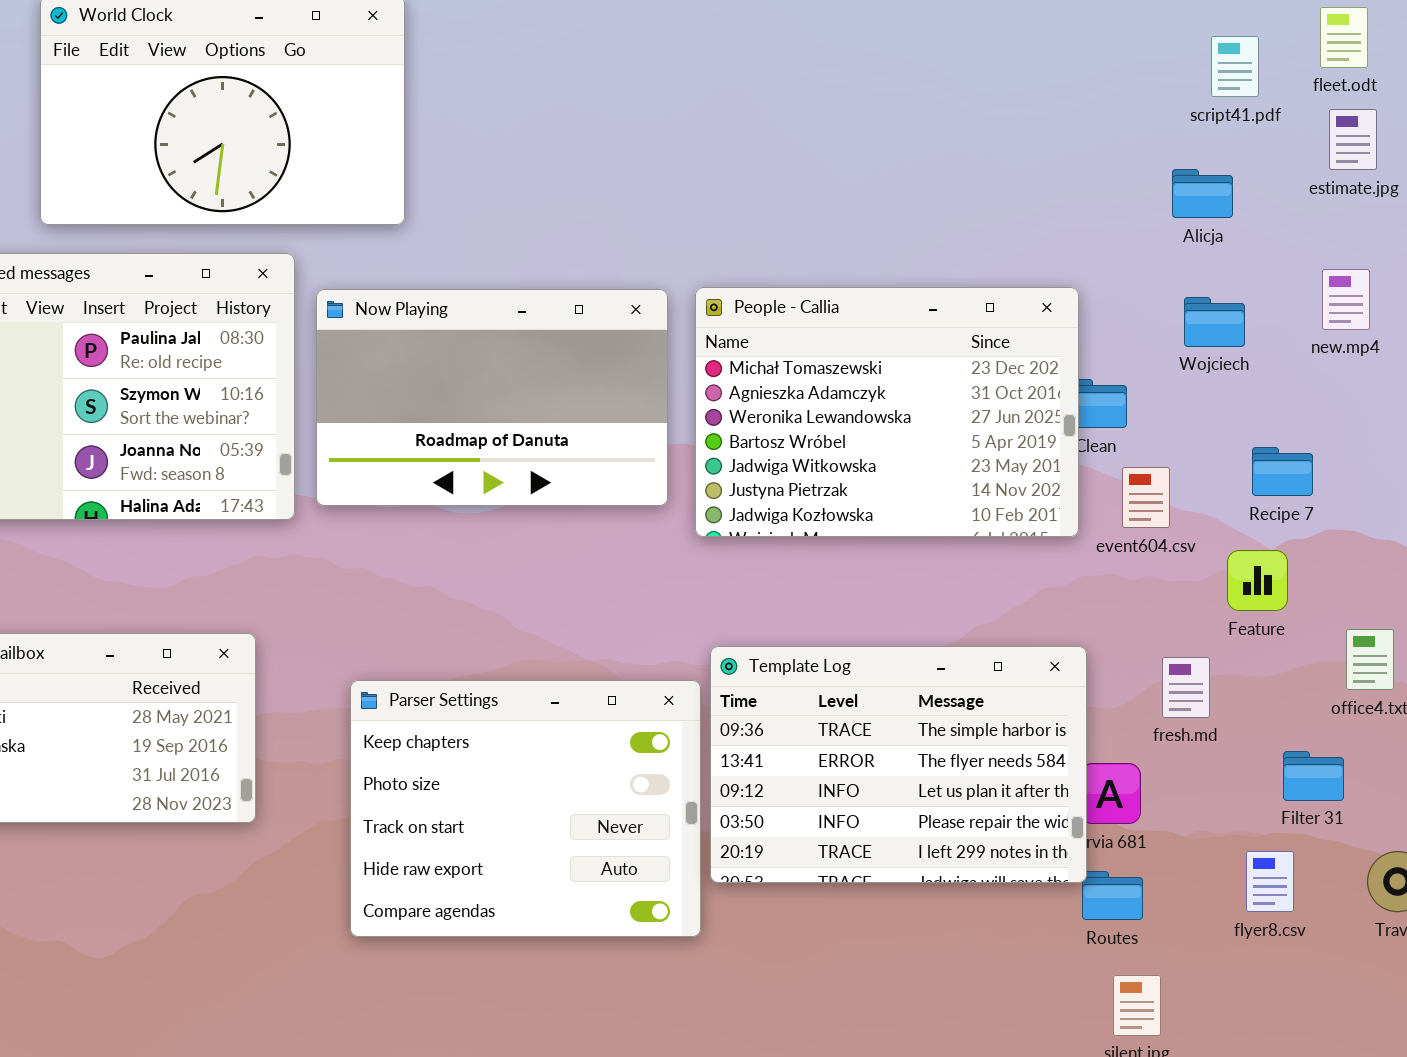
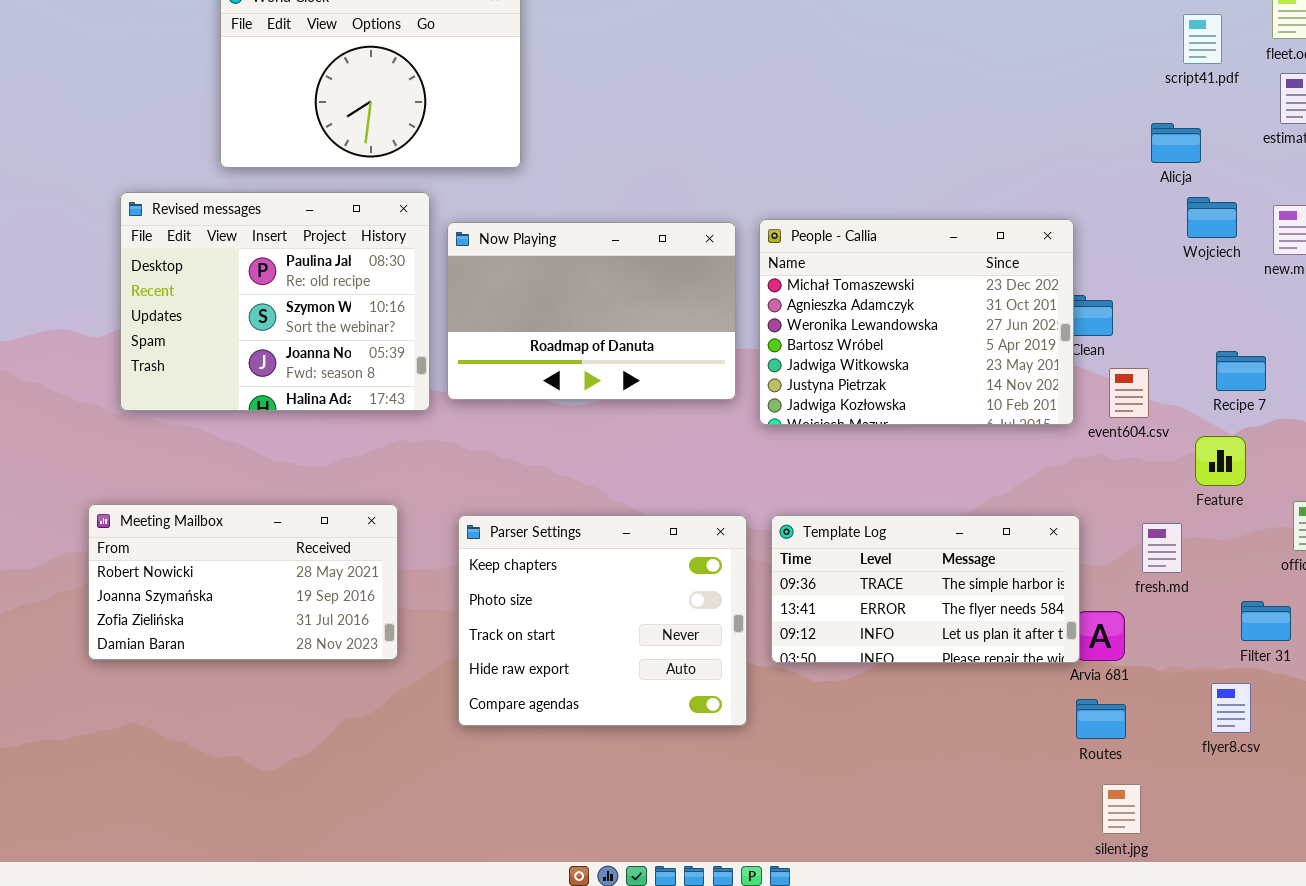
Wojciech: [1184,297,1245,347] -> [1187,197,1237,238], moved
Template Log: [710,646,1087,883] -> [771,515,1080,663], resized
Parser Settings: [350,680,701,937] -> [458,515,747,726], moved

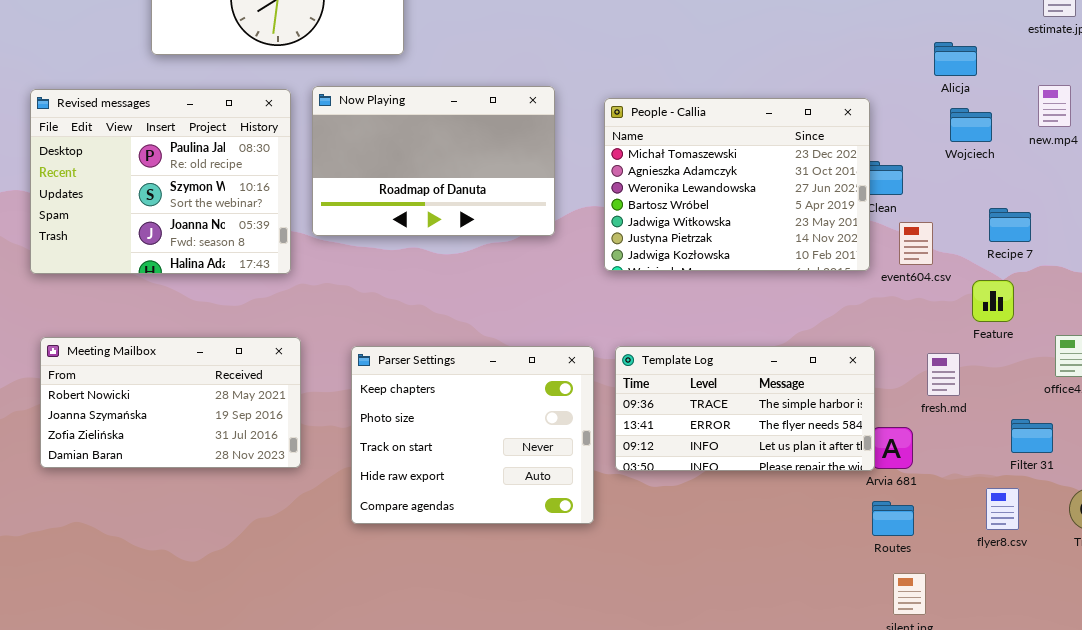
Alicja: [1151,123,1201,163] -> [934,42,977,76], moved
Revised messages: [120,192,430,411] -> [30,89,291,274], moved
Wojciech: [1187,197,1237,238] -> [950,108,992,142], moved
Now Playing: [447,222,736,400] -> [312,86,555,236], moved

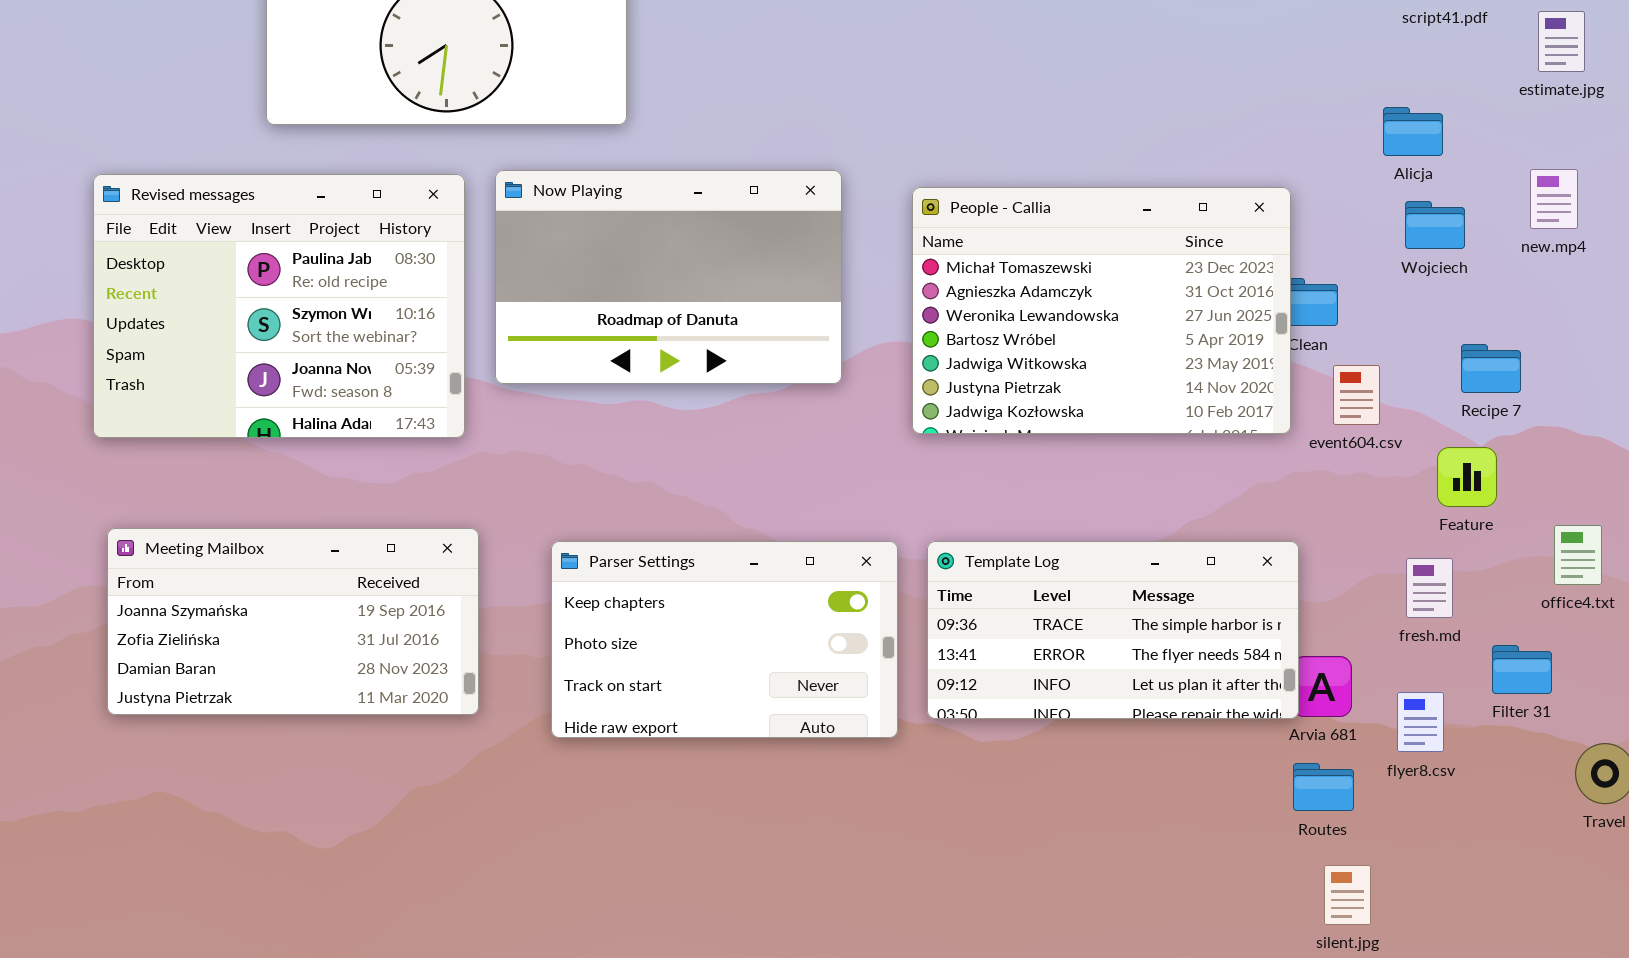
Meeting Mailbox: [40,337,301,468] -> [107,528,479,715], scrolled down 1 row
Parser Settings: [351,346,594,524] -> [551,541,898,738], resized
fresh.md: [927,353,960,396] -> [1406,558,1453,618], moved
flyer8.csv: [986,488,1019,530] -> [1397,692,1444,752], moved

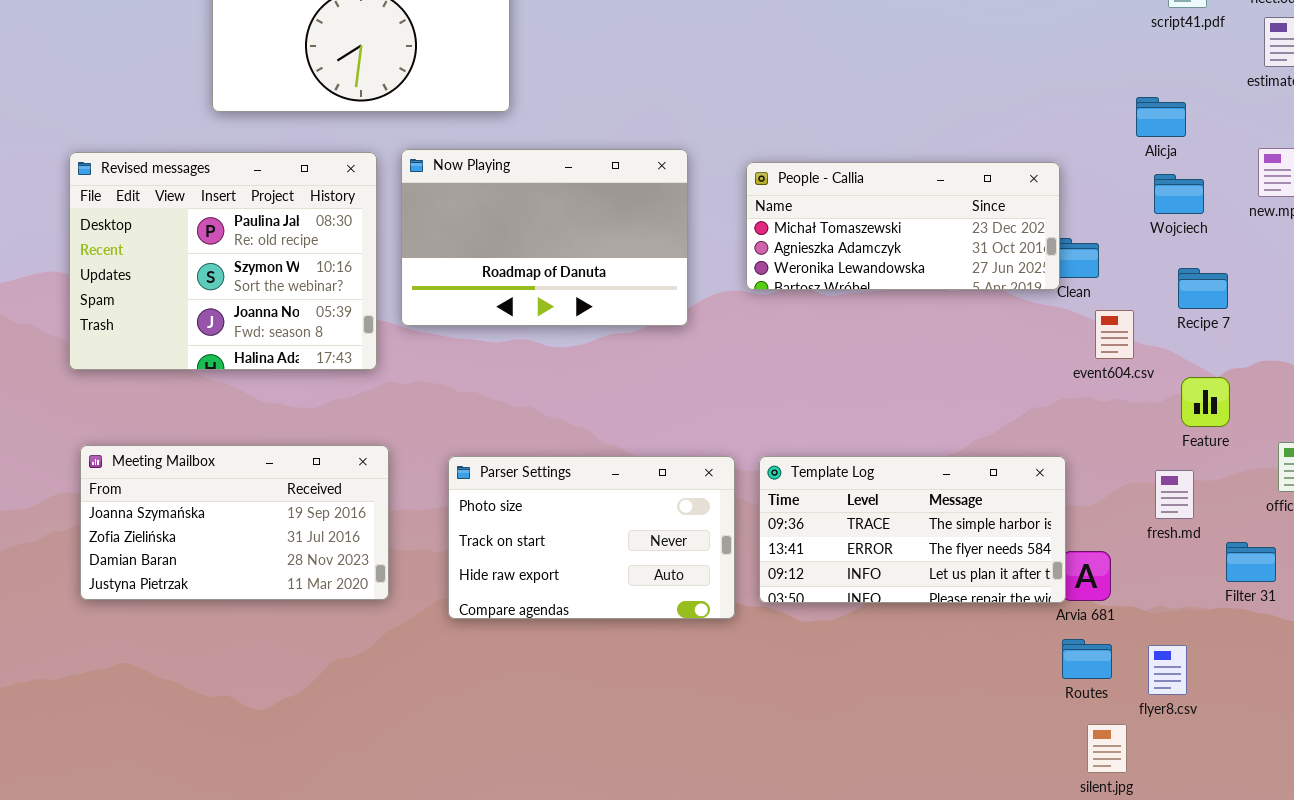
People - Callia: [912,187,1291,434] -> [746,162,1060,290], resized
Recipe 7: [1461,344,1521,393] -> [1178,268,1228,309], moved
Parser Settings: [551,541,898,738] -> [448,456,735,619], scrolled down 1 row
flyer8.csv: [1397,692,1444,752] -> [1148,645,1187,695], moved

